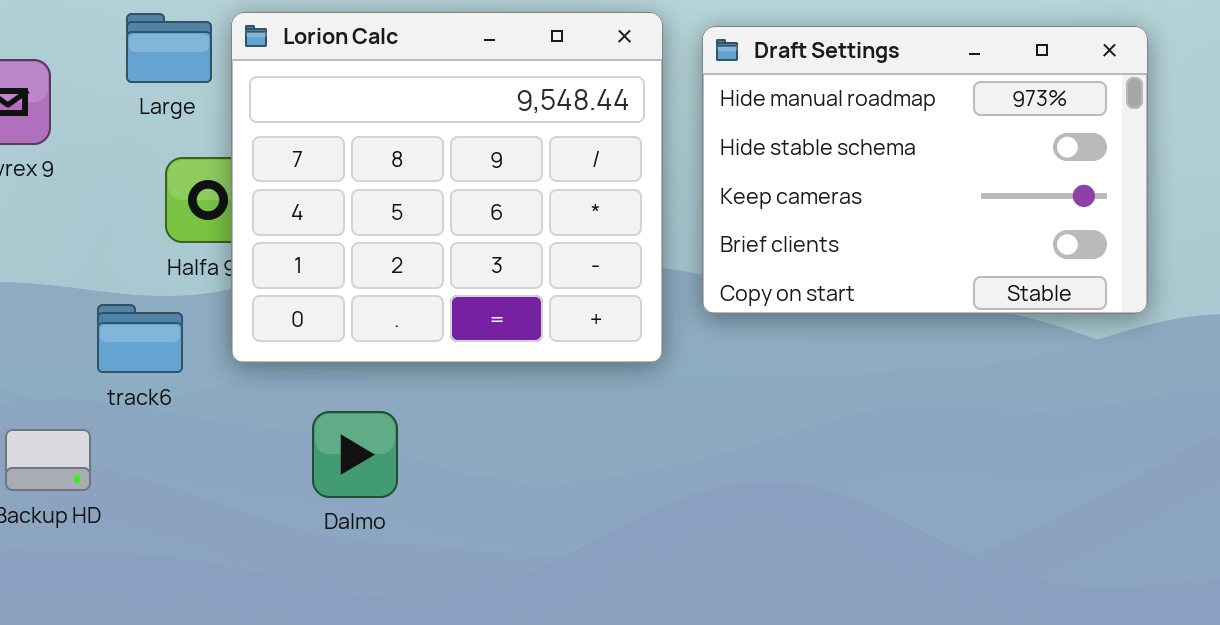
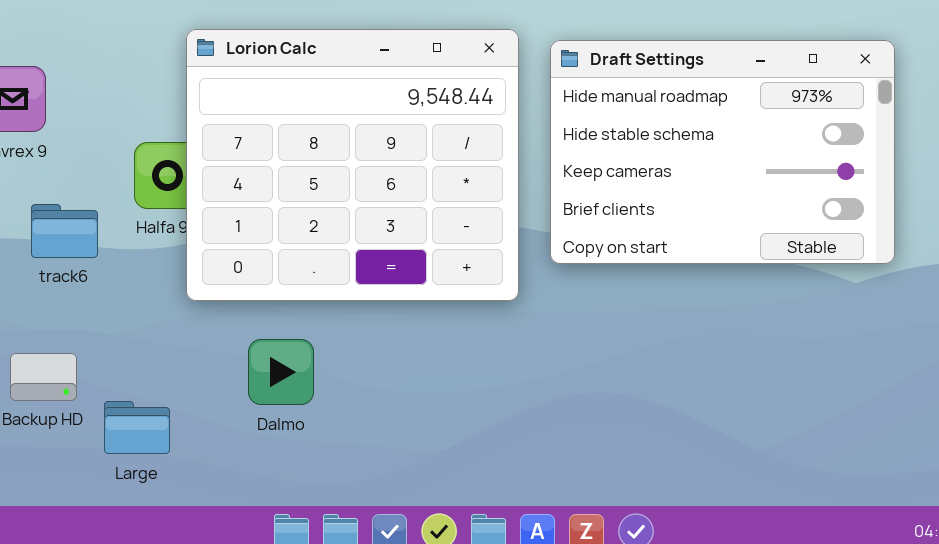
Large: [126,13,212,83] -> [104,401,170,454], moved
track6: [97,304,183,373] -> [31,204,98,258], moved

